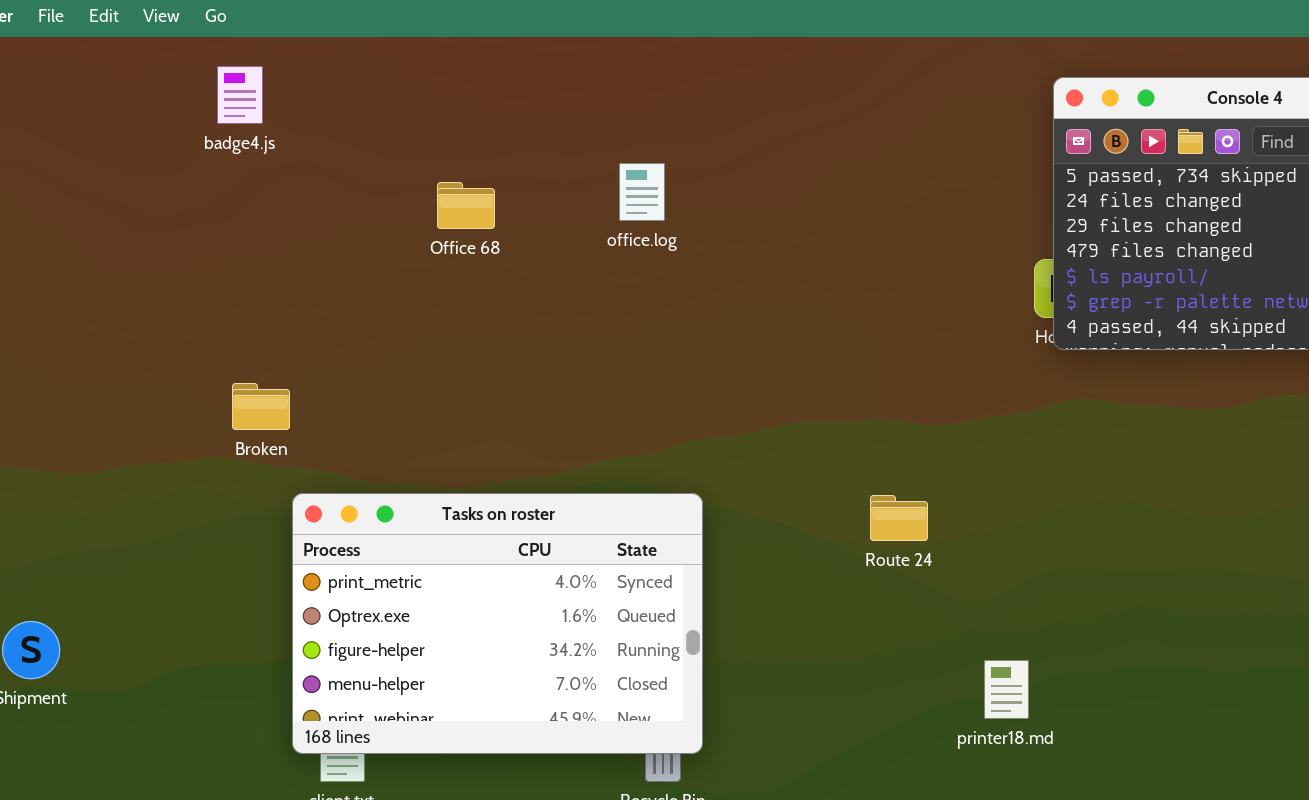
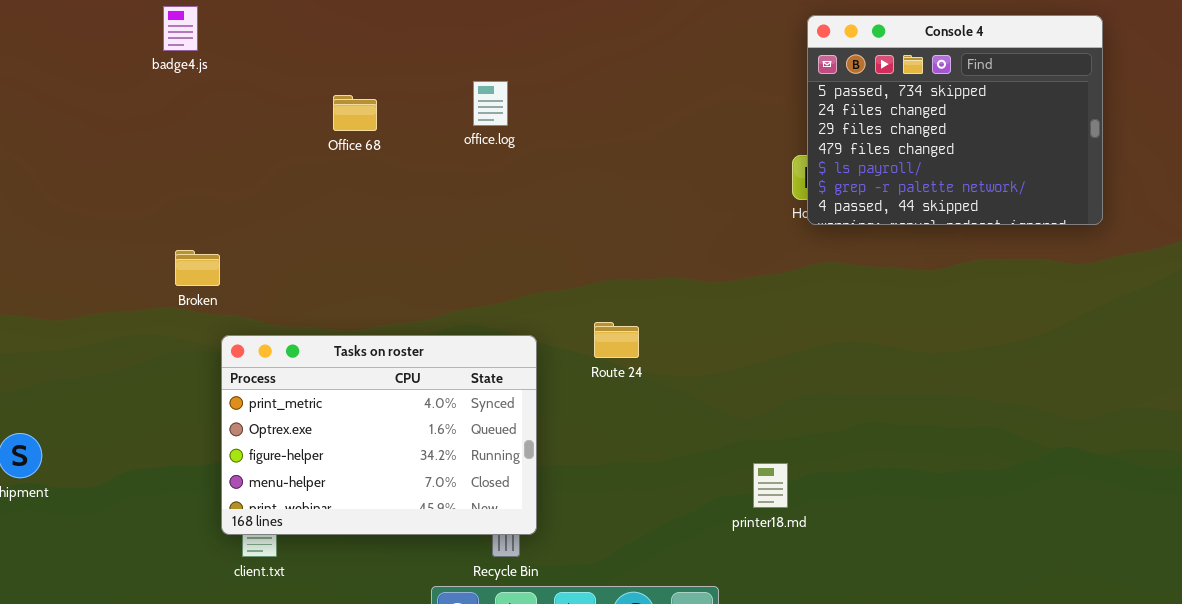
Route 24: [870,495,928,541] -> [594,322,639,358], moved

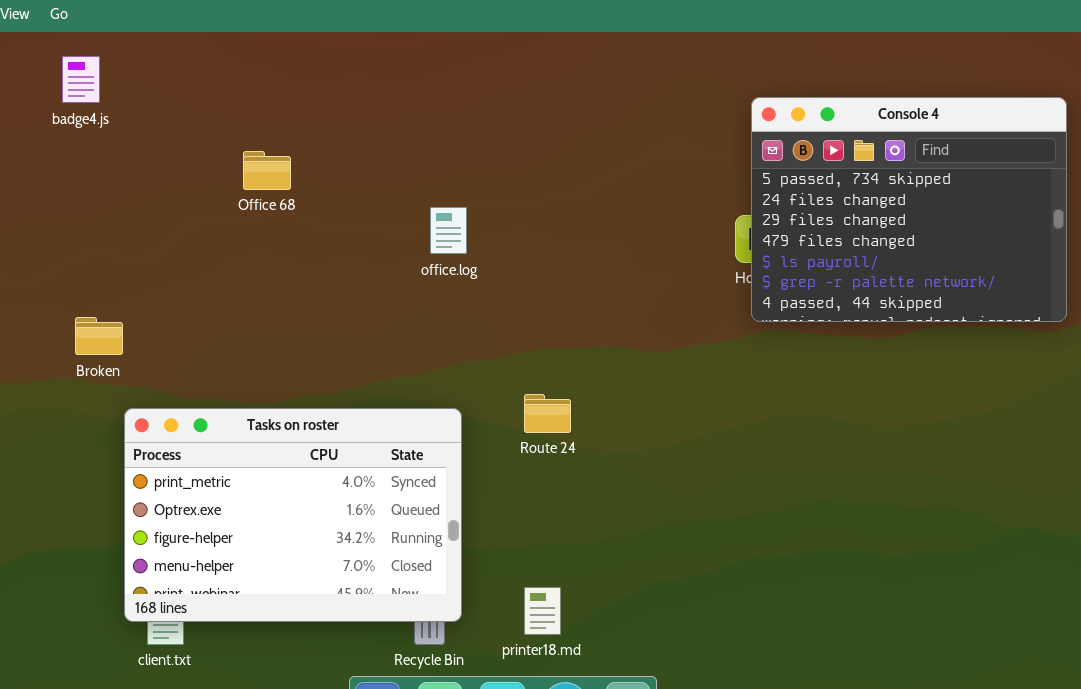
Console 4: [807,15,1103,225] -> [751,97,1067,322], moved
office.log: [473,81,508,126] -> [430,207,467,254], moved
printer18.md: [753,463,788,508] -> [524,587,561,635], moved

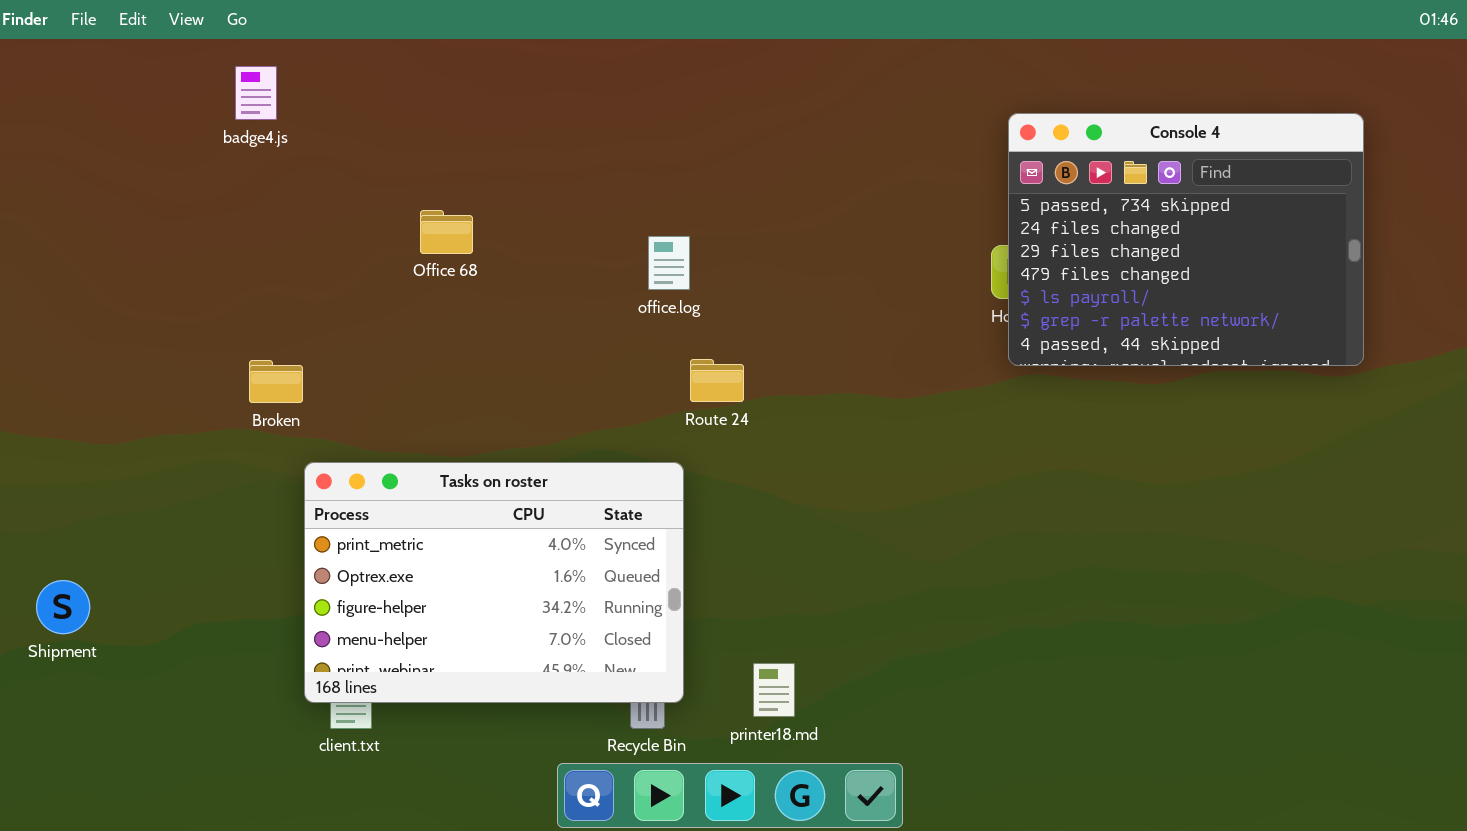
Office 68: [243,151,291,190] -> [420,210,473,254], moved
Route 24: [524,394,571,433] -> [690,359,744,402], moved

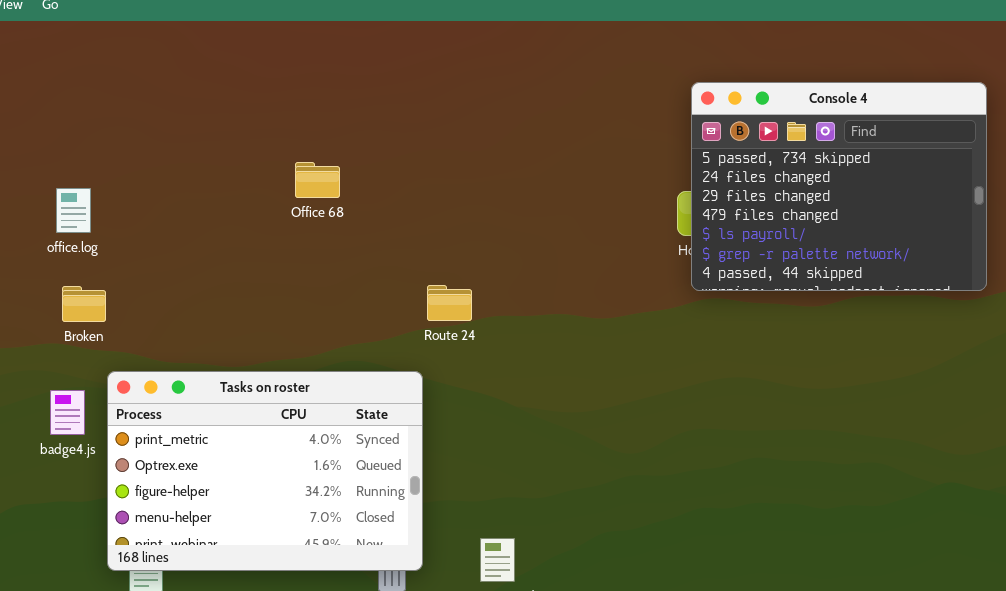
badge4.js: [235,66,277,120] -> [50,390,85,435], moved
Office 68: [420,210,473,254] -> [295,162,340,198], moved
office.log: [648,236,690,290] -> [56,188,91,233], moved

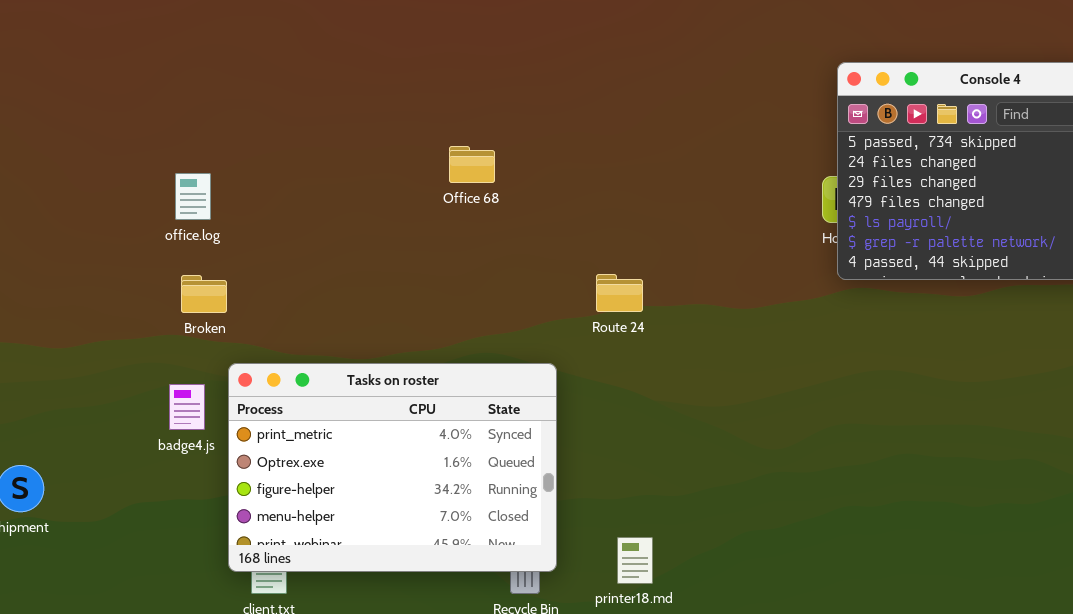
Office 68: [295,162,340,198] -> [449,146,495,183], moved
Route 24: [427,285,472,321] -> [596,274,643,312], moved

